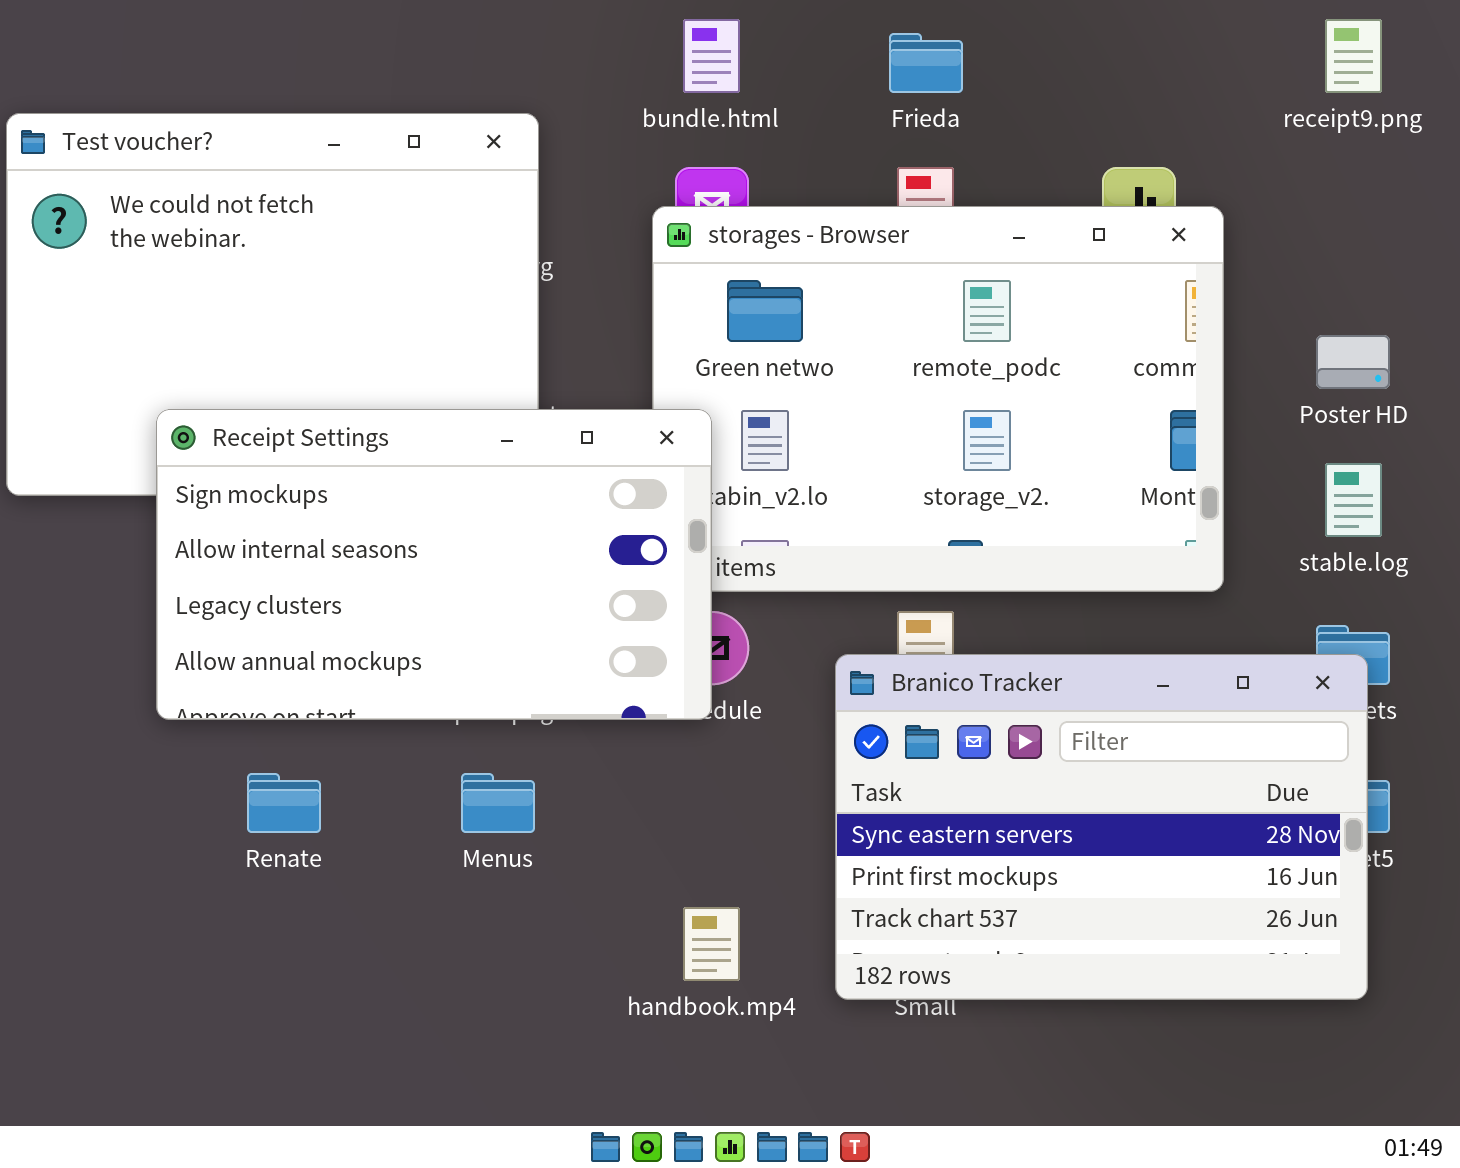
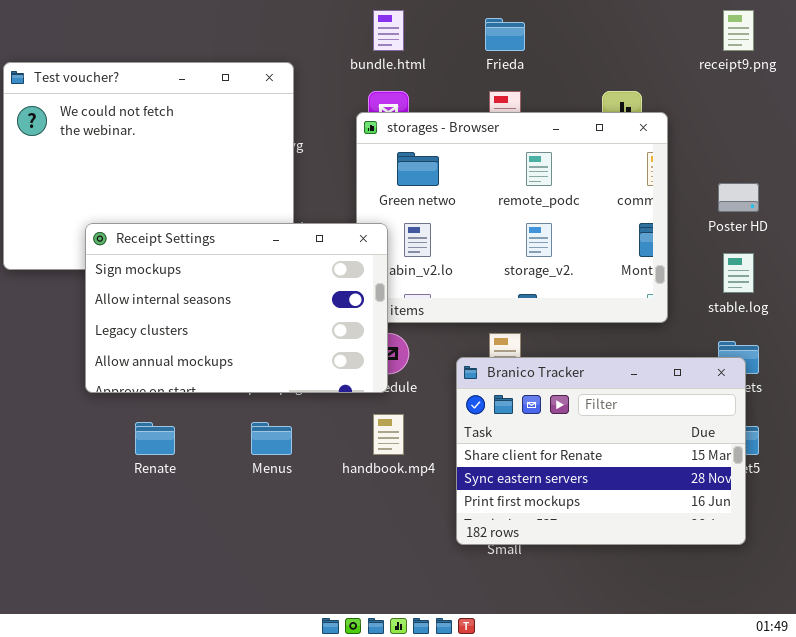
Branico Tracker: [835,654,1368,1000] -> [456,357,746,545], scrolled up 1 row
handbook.mp4: [683,907,740,981] -> [373,414,404,455], moved

